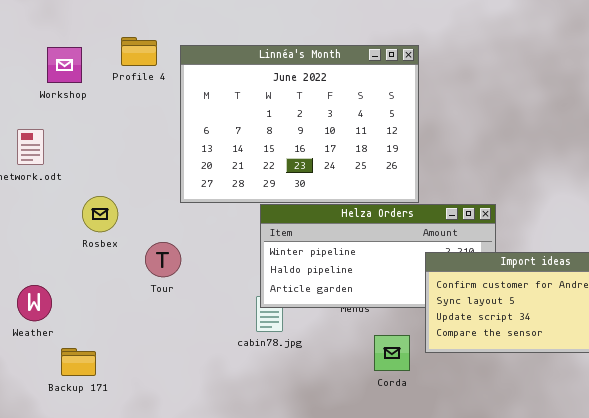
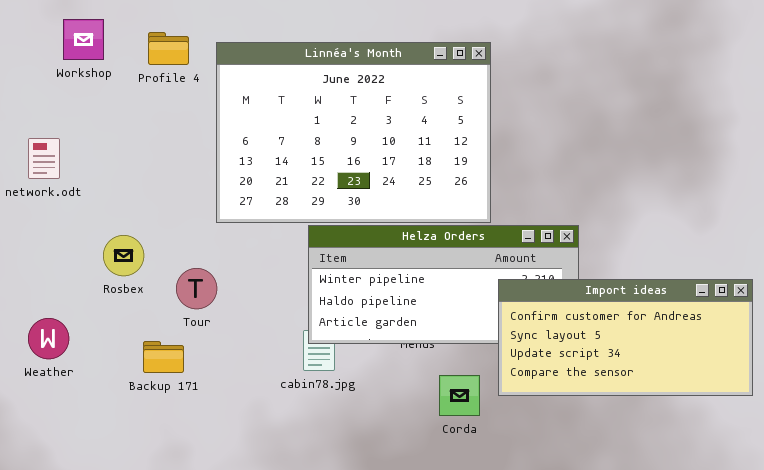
Workshop: [47,47,82,83] -> [63,19,104,60], moved
Rosbex: [82,196,118,232] -> [103,235,144,276], moved
Backup 171: [61,348,96,376] -> [143,341,184,373], moved

